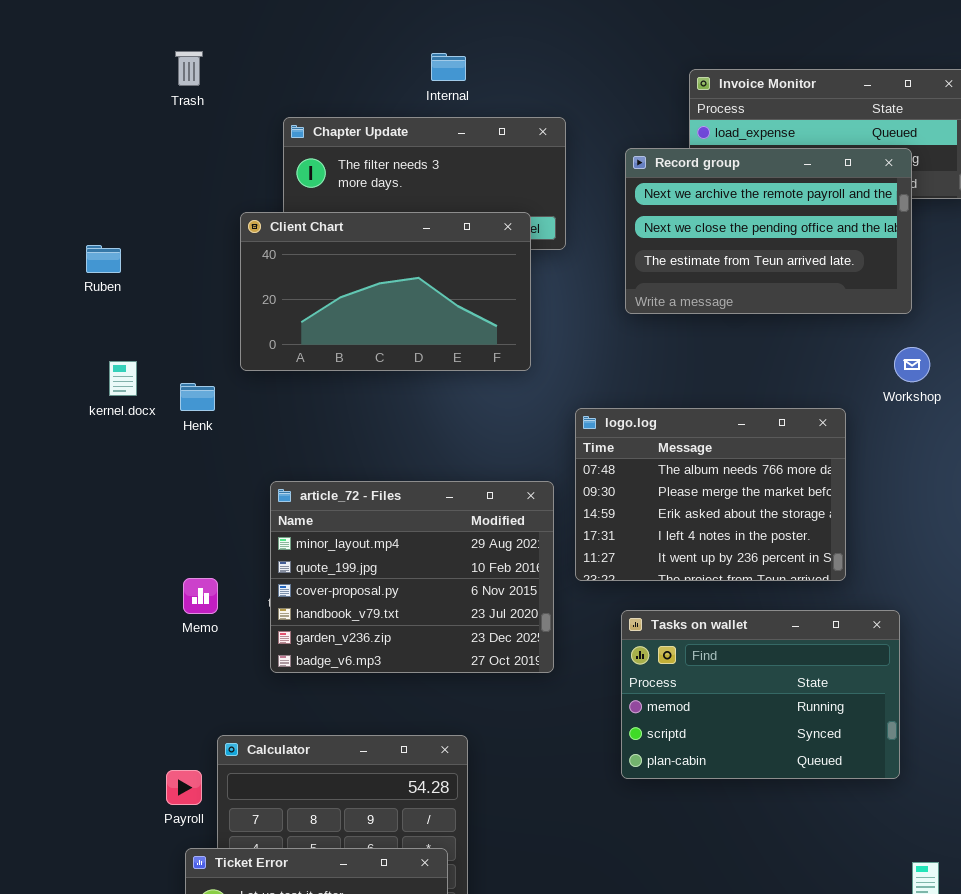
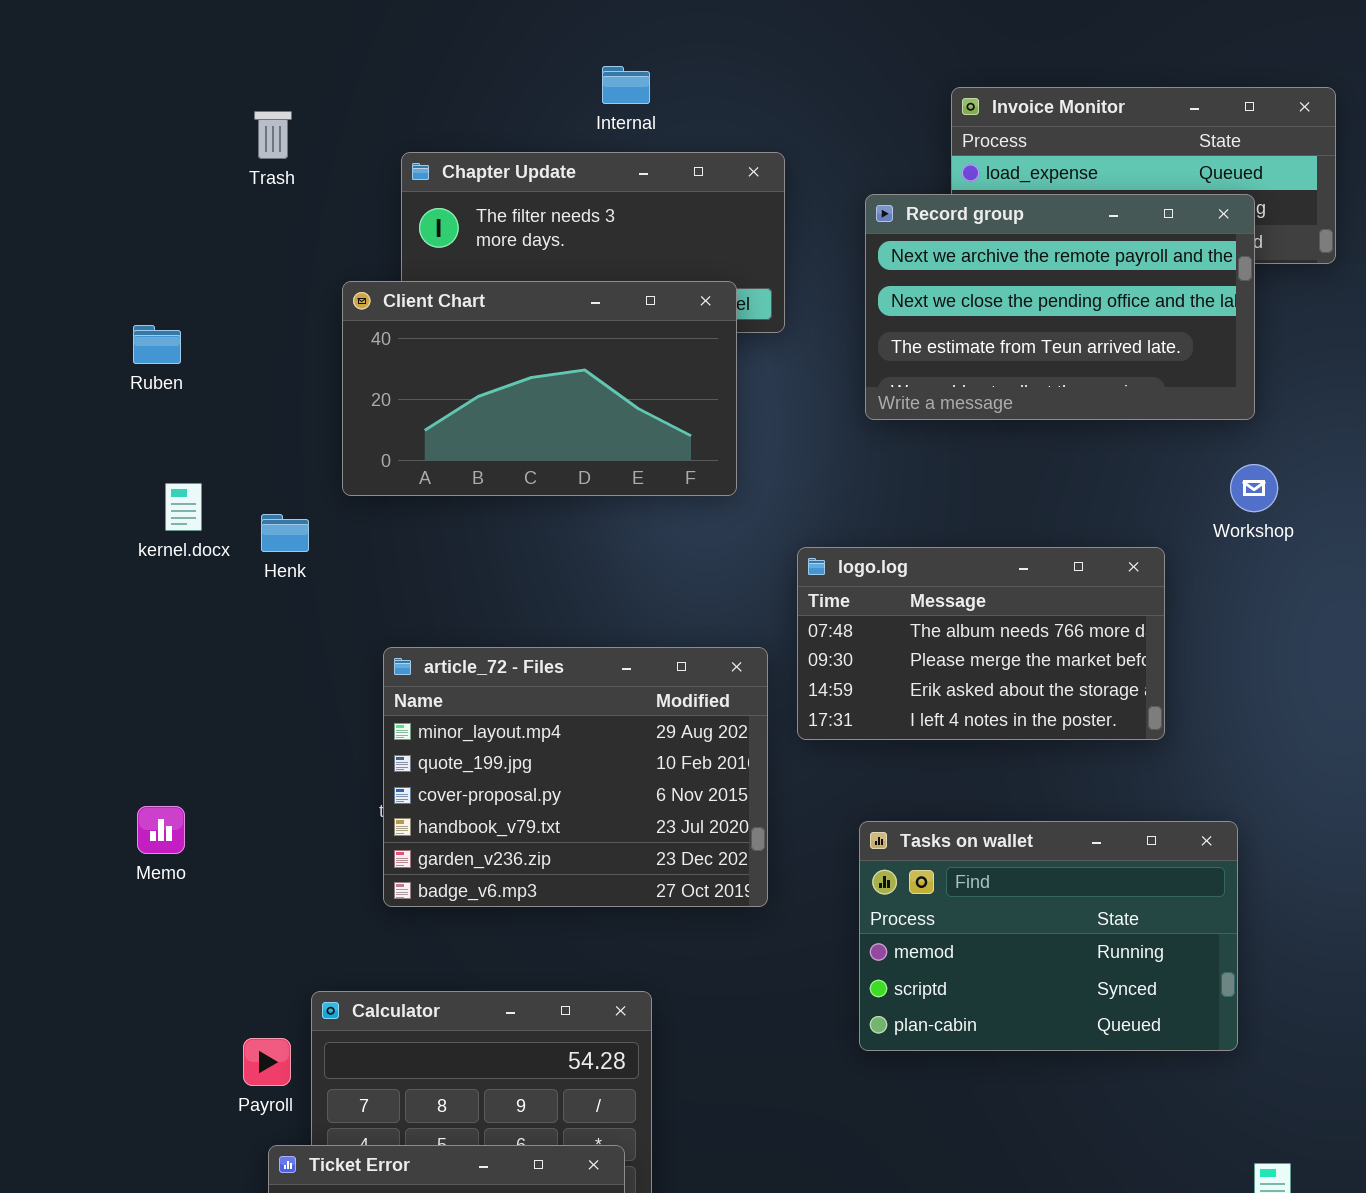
Trash: [175,51,203,86] -> [254,111,292,159], moved
logo.log: [575,408,846,581] -> [797,547,1165,740], resized
Memo: [183,578,218,614] -> [137,806,185,854], moved

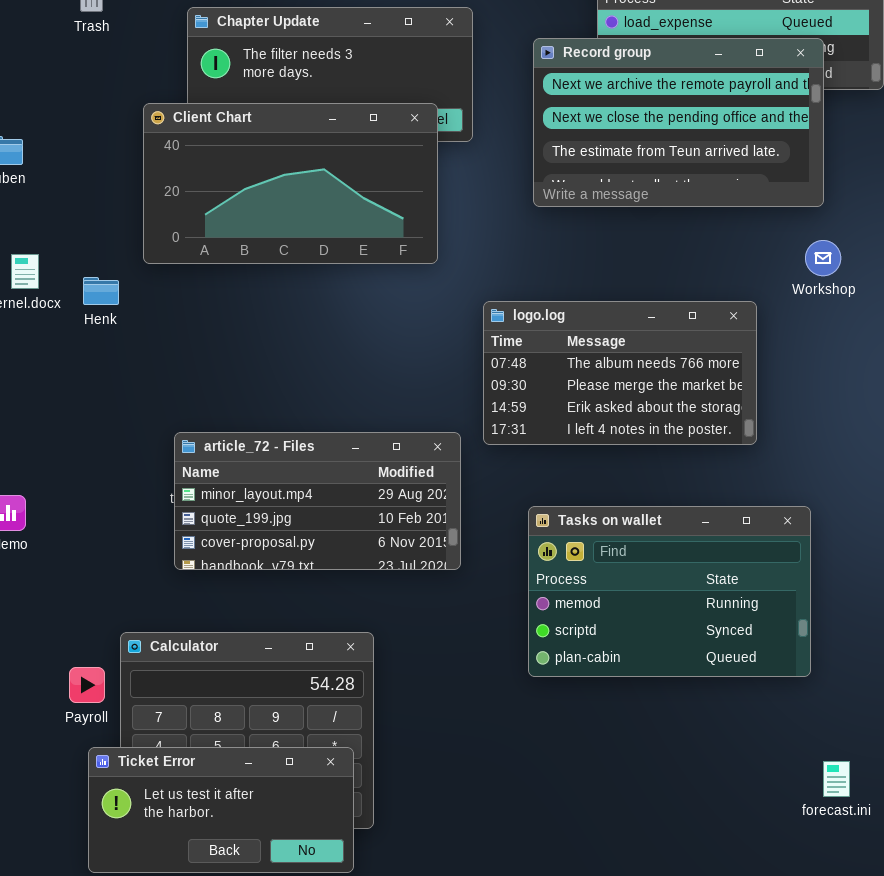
article_72 - Files: [383,647,768,907] -> [174,432,461,570], resized

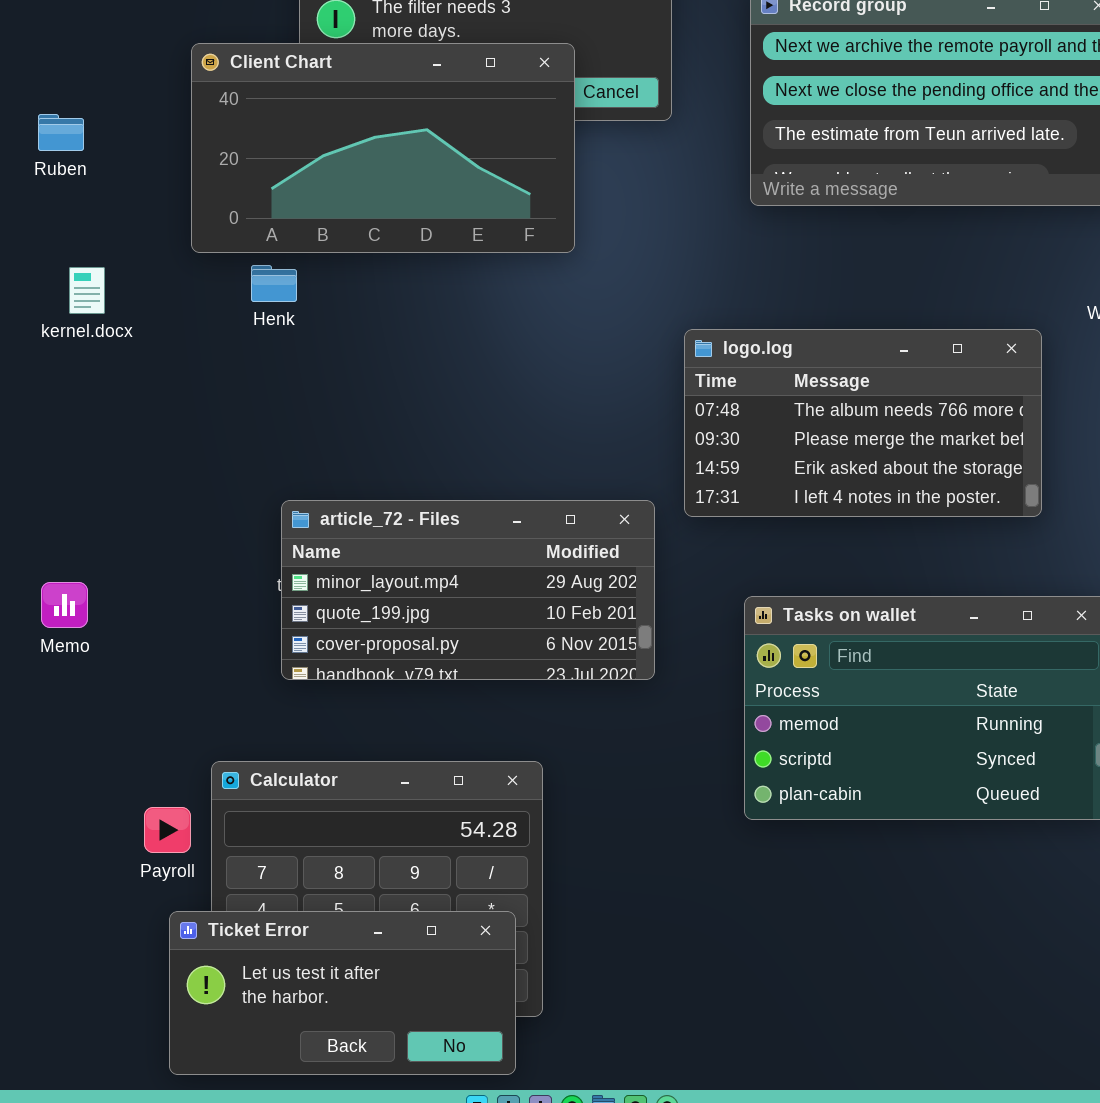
Client Chart: [143,103,438,264] -> [191,43,575,253], moved
Henk: [83,277,119,305] -> [251,265,297,302], moved

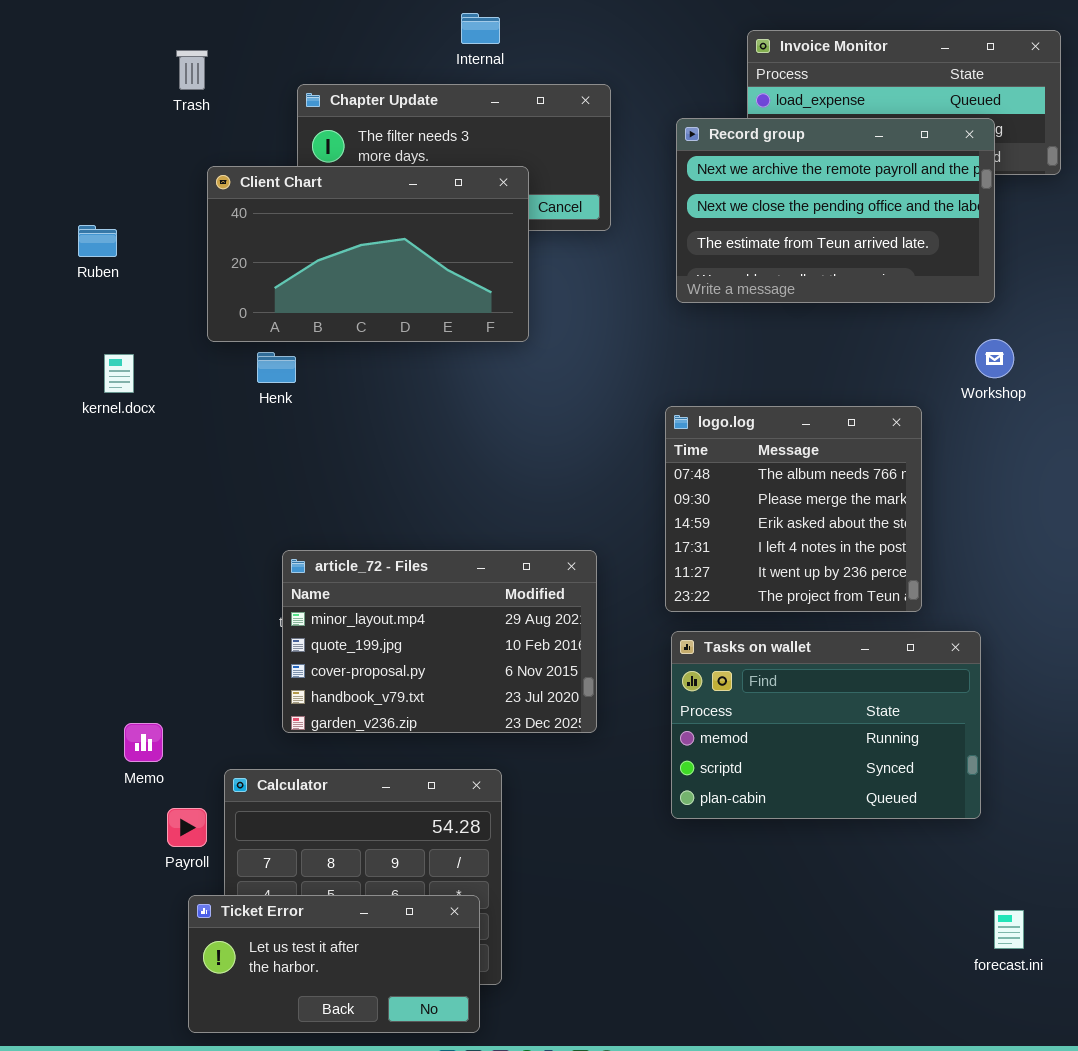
logo.log: [684,329,1042,517] -> [665,406,922,612], resized
article_72 - Files: [281,500,655,680] -> [282,550,597,733], resized
Memo: [41,582,88,628] -> [124,723,163,762], moved

